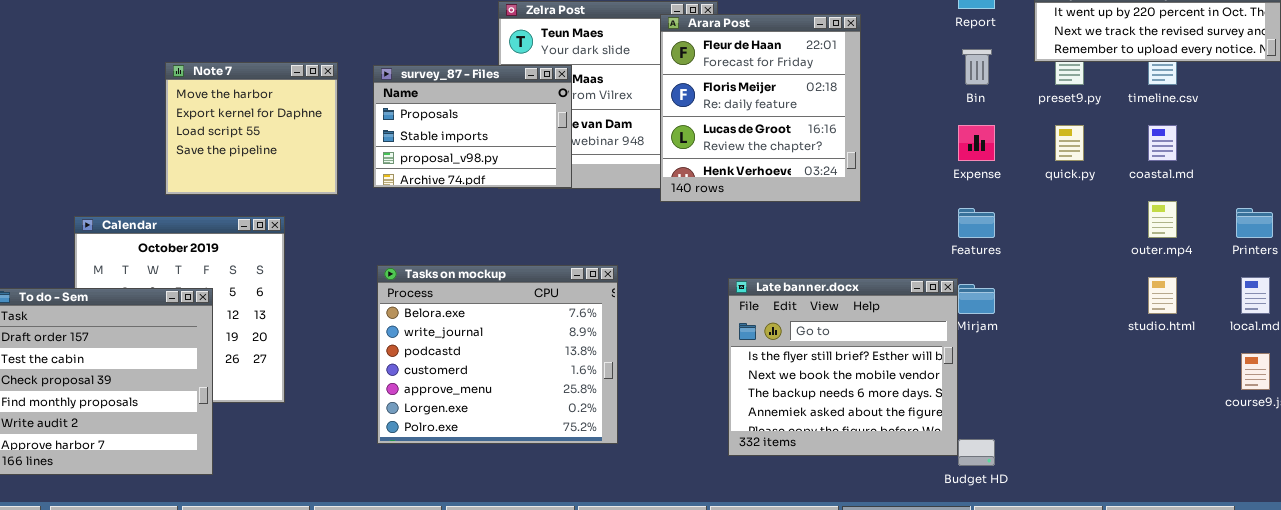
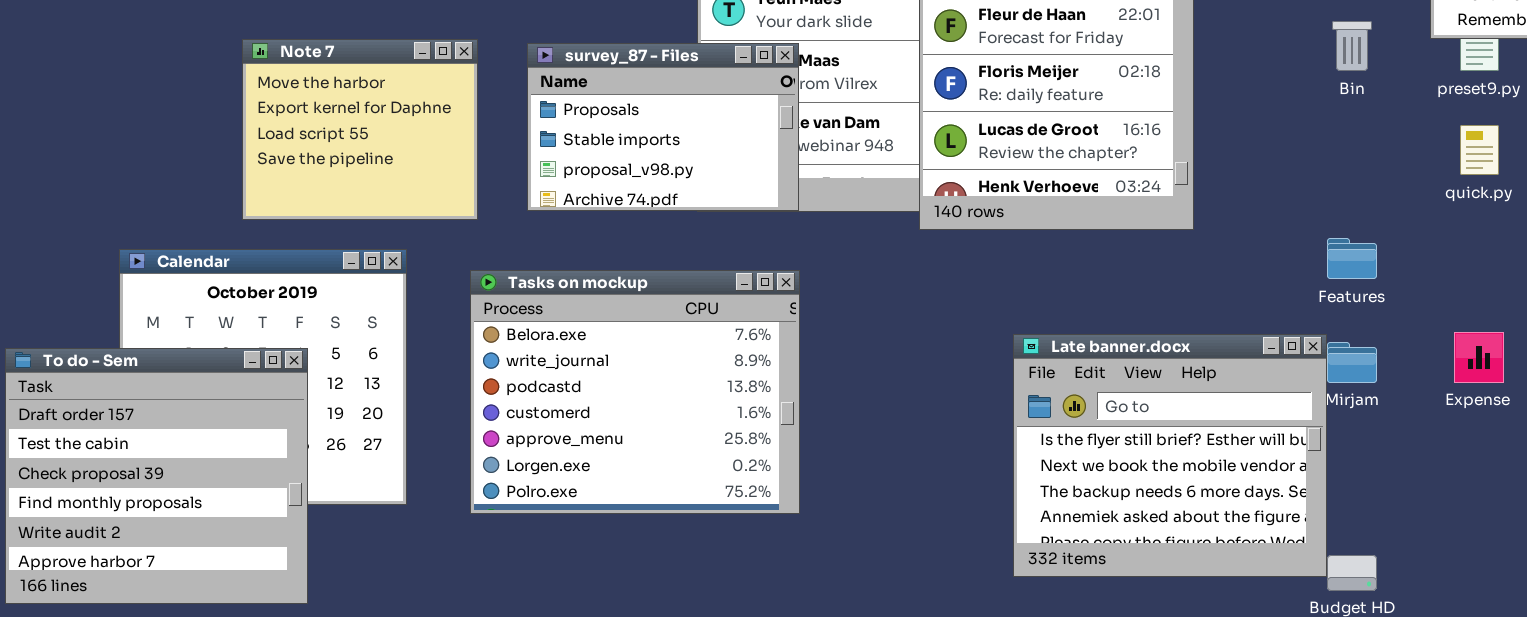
Expense: [958,125,995,161] -> [1454,332,1504,383], moved
Tasks on mockup: [377,265,618,444] -> [470,270,800,514], moved

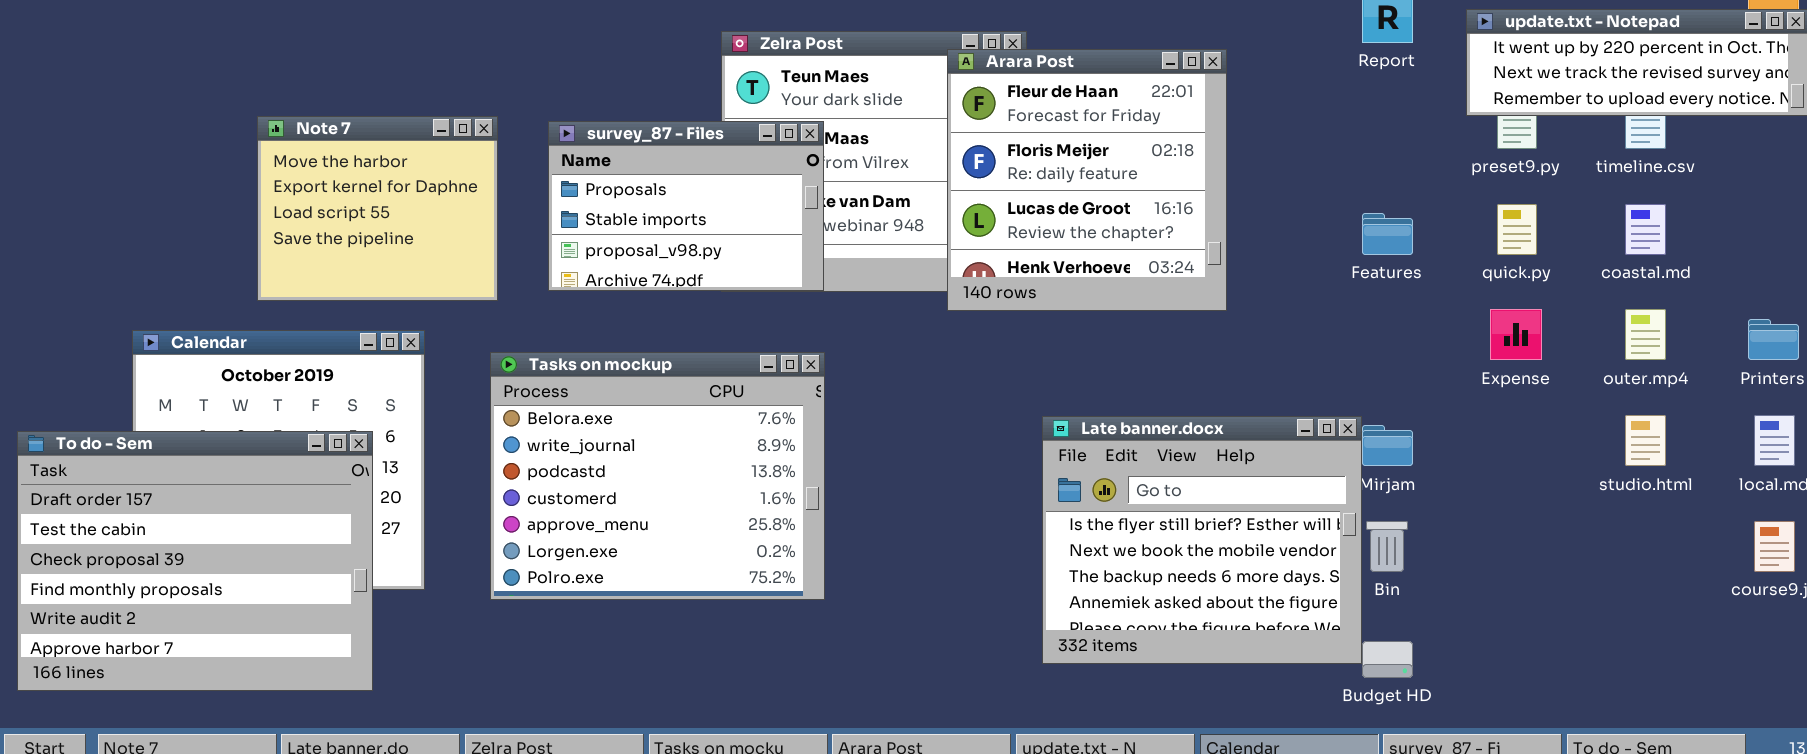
Bin: [1332,21,1372,71] -> [1366,521,1408,572], moved
Features: [1327,238,1377,279] -> [1362,213,1413,255], moved
Expense: [1454,332,1504,383] -> [1490,309,1542,360], moved
To do - Sem: [5,348,308,604] -> [17,431,373,691], resized

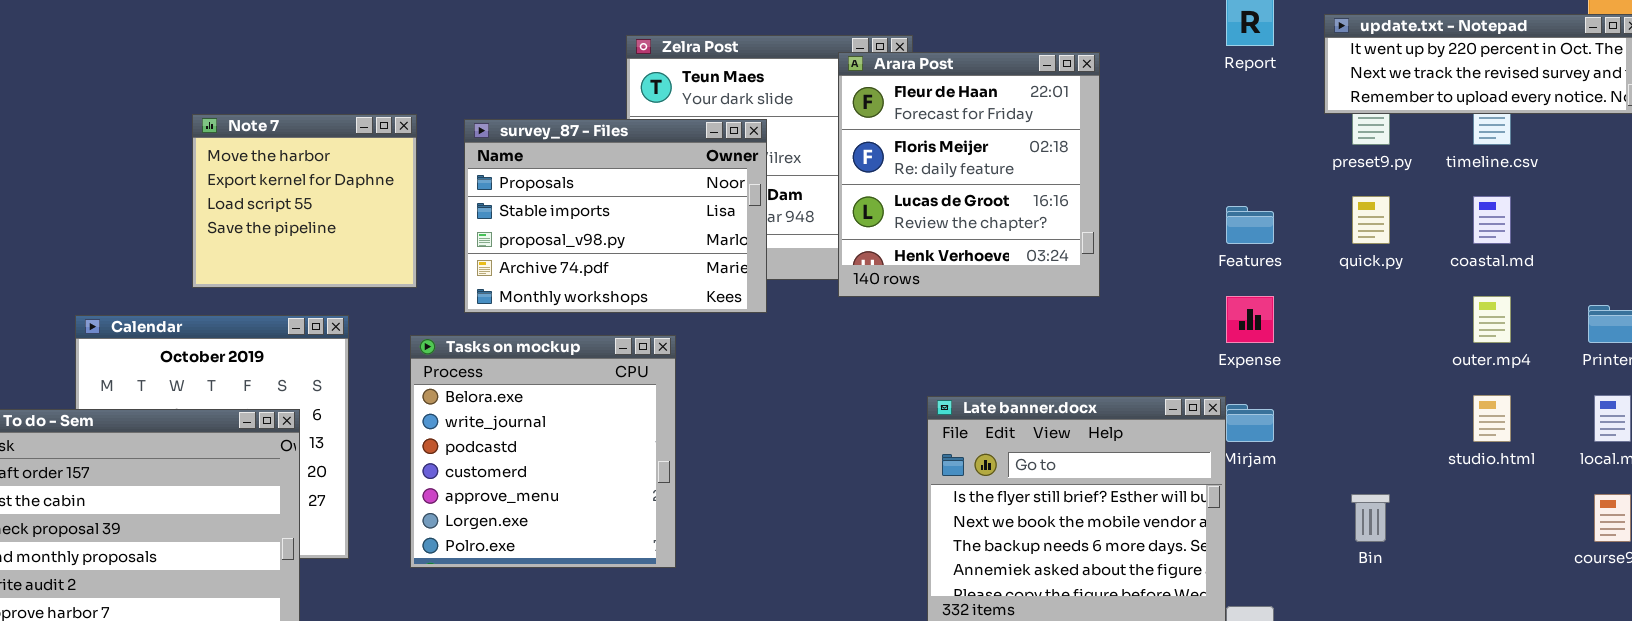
survey_87 - Files: [548,121,824,291] -> [464,119,767,313], resized
Expense: [1490,309,1542,360] -> [1226,296,1274,343], moved
Tasks on mockup: [490,352,825,600] -> [410,335,676,568], resized
Bin: [1366,521,1408,572] -> [1351,494,1390,542], moved

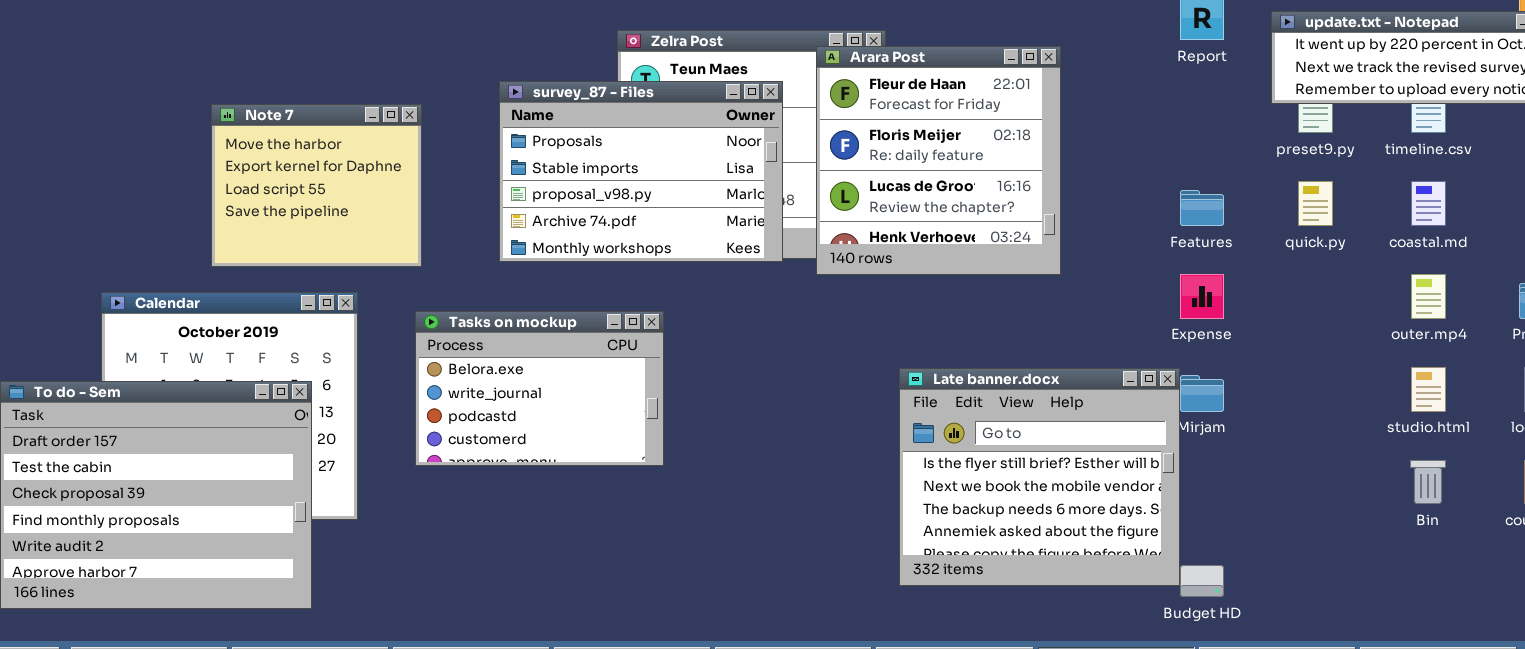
survey_87 - Files: [464,119,767,313] -> [499,81,783,262], moved
Tasks on mockup: [410,335,676,568] -> [415,311,664,466], resized
Bin: [1351,494,1390,542] -> [1410,460,1446,504], moved

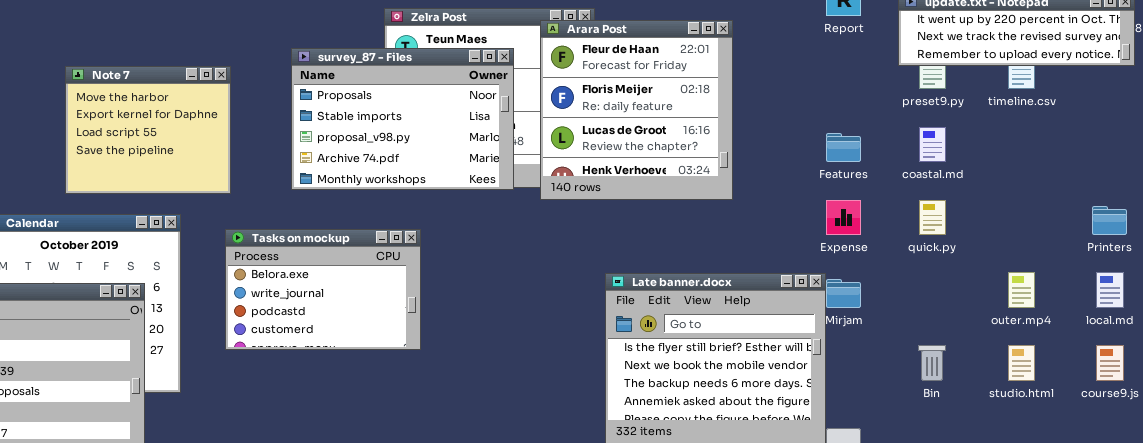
quick.py: [1298,181,1333,226] -> [919,200,946,235], moved
coastal.md: [1411,181,1446,226] -> [919,127,946,162], moved
outer.mp4: [1411,274,1446,319] -> [1008,272,1035,308], moved
studio.html: [1411,367,1446,412] -> [1008,345,1035,381], moved
Bin: [1410,460,1446,504] -> [918,345,946,381], moved

